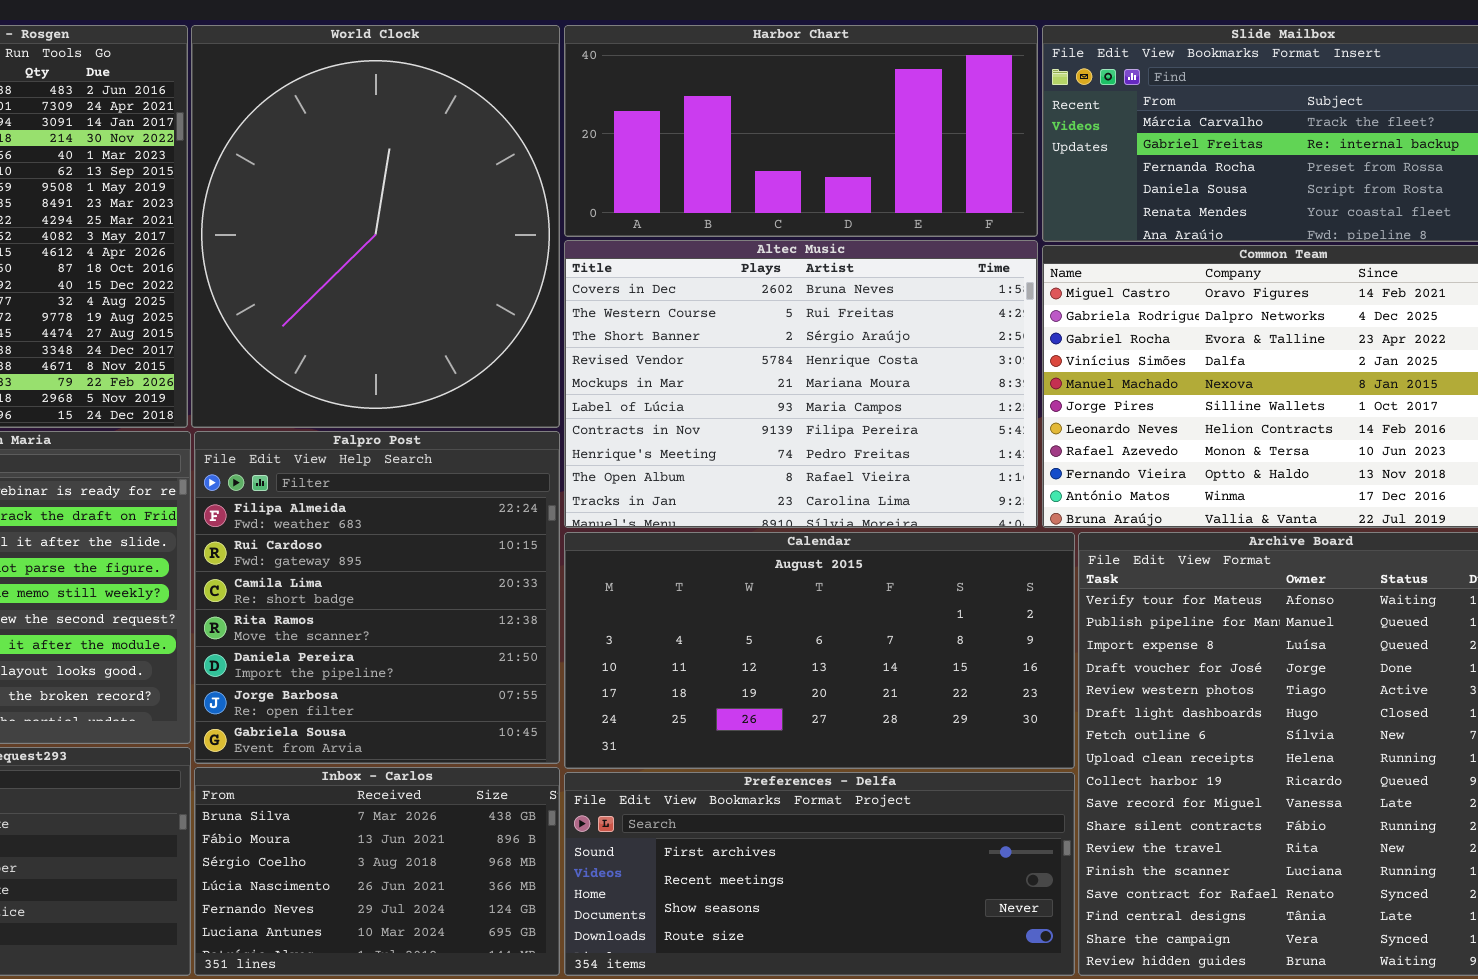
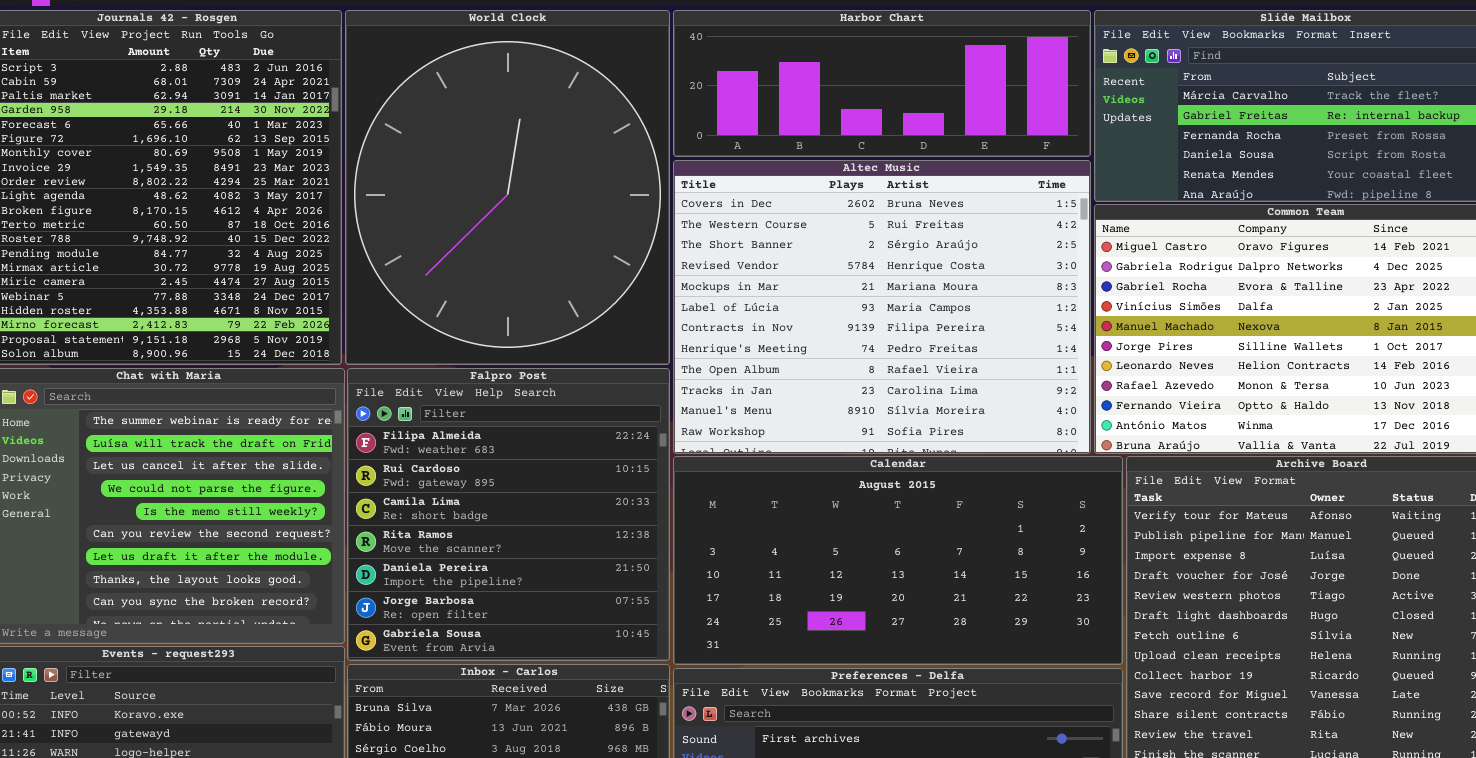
Harbor Chart: [564,25,1038,237] -> [673,10,1091,157], resized
Altec Music: [564,240,1038,528] -> [673,160,1091,454], resized

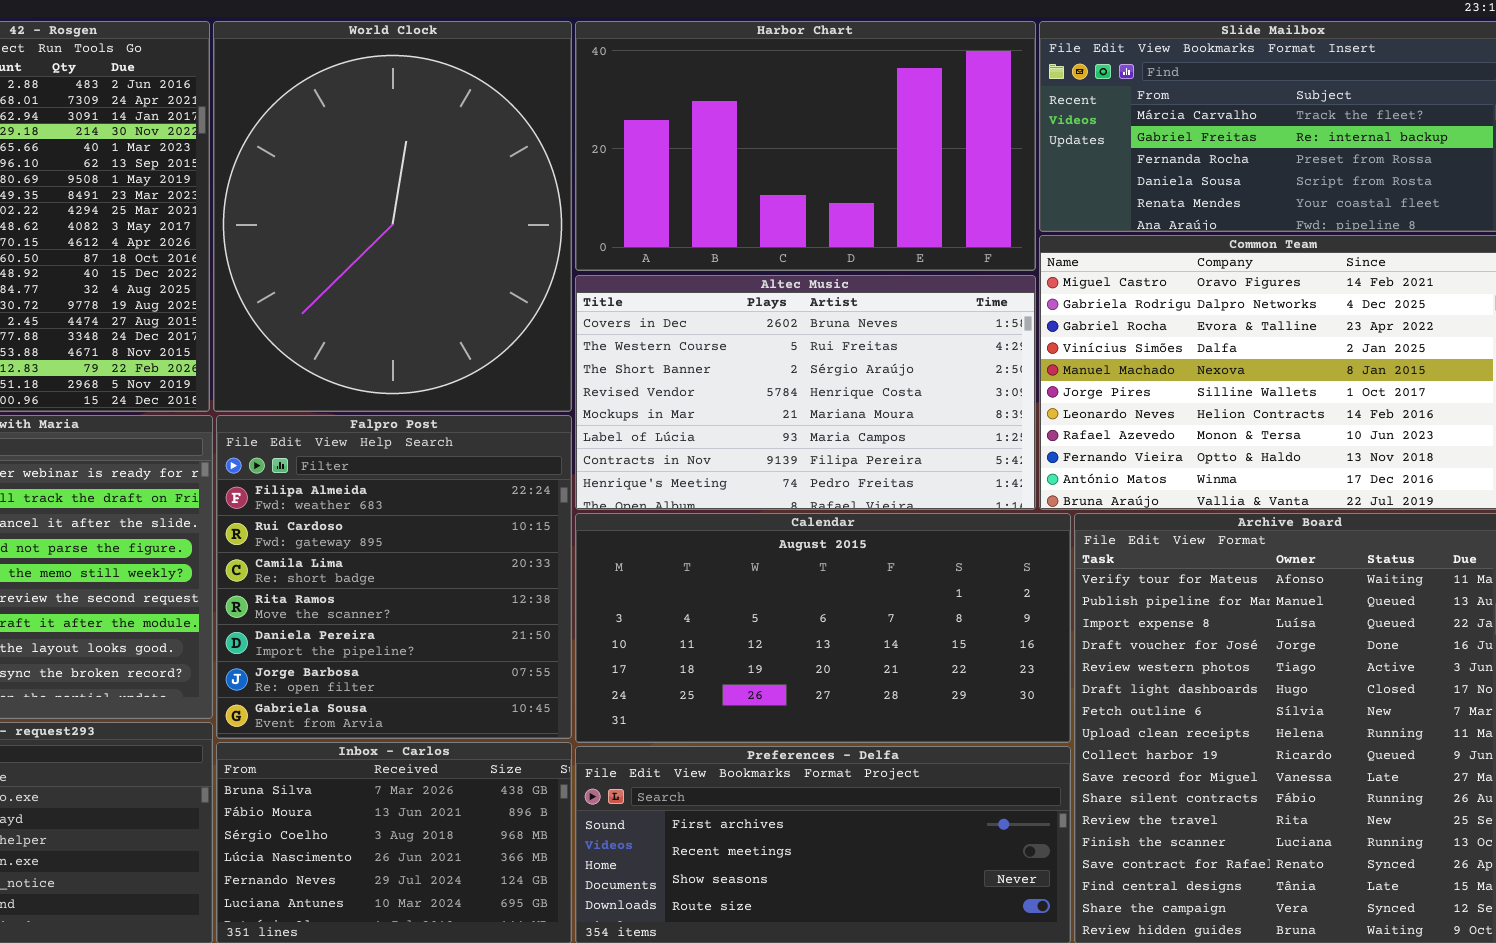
Harbor Chart: [673,10,1091,157] -> [575,21,1036,271], resized
Altec Music: [673,160,1091,454] -> [575,275,1036,510], resized

